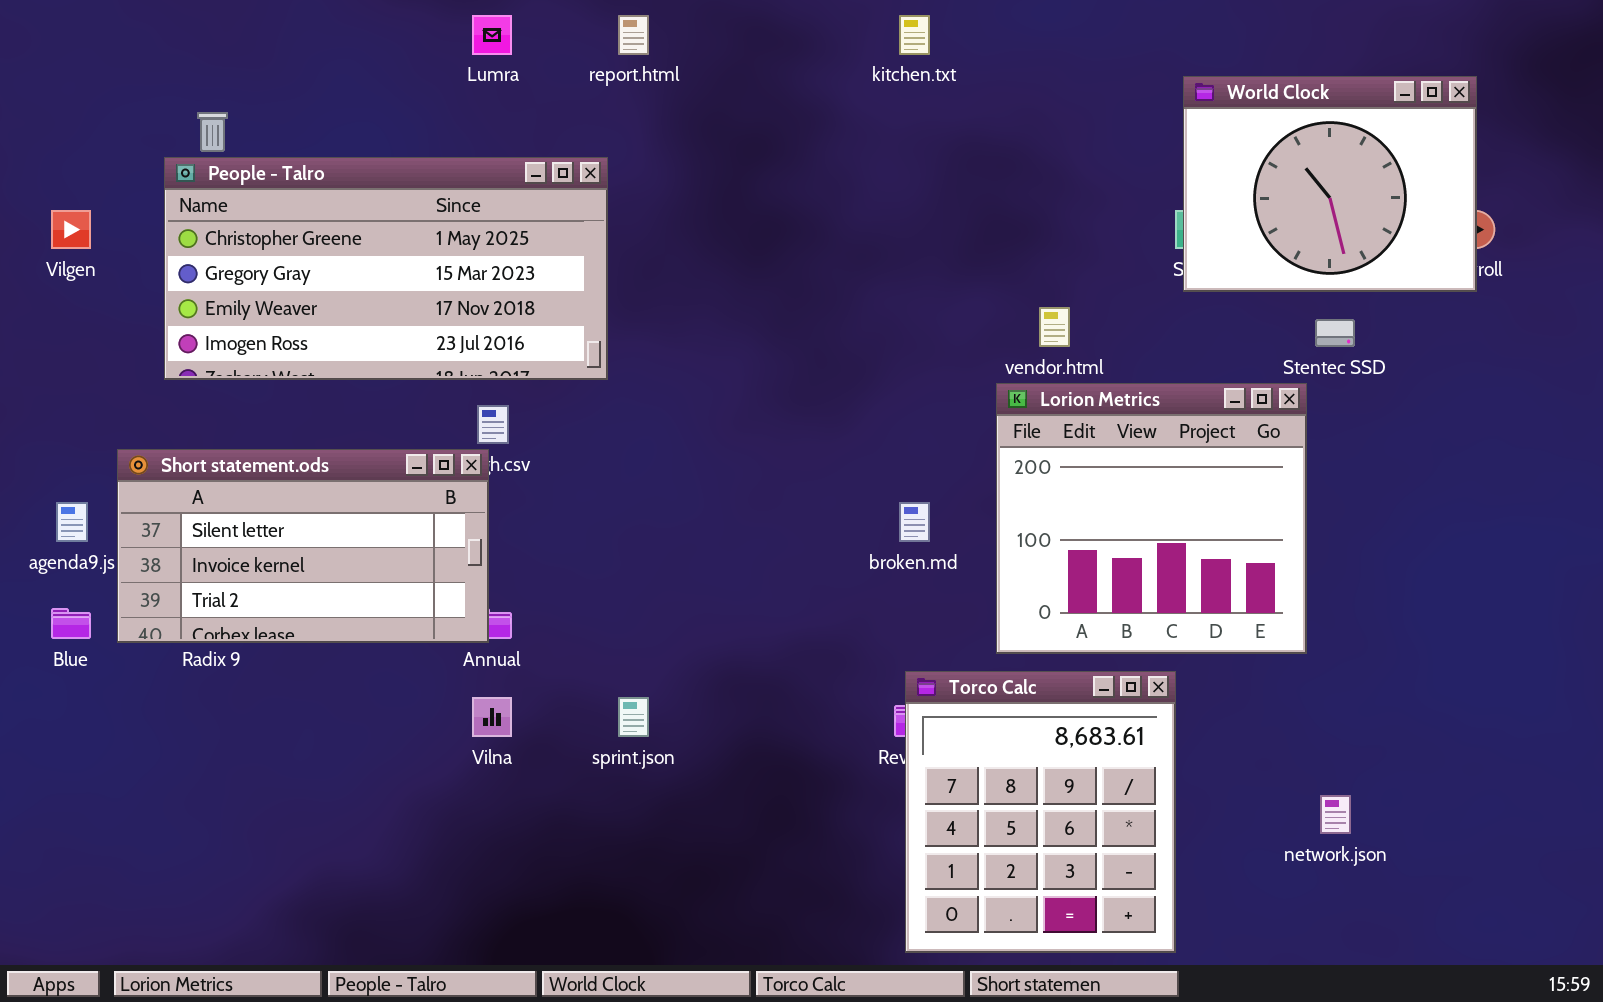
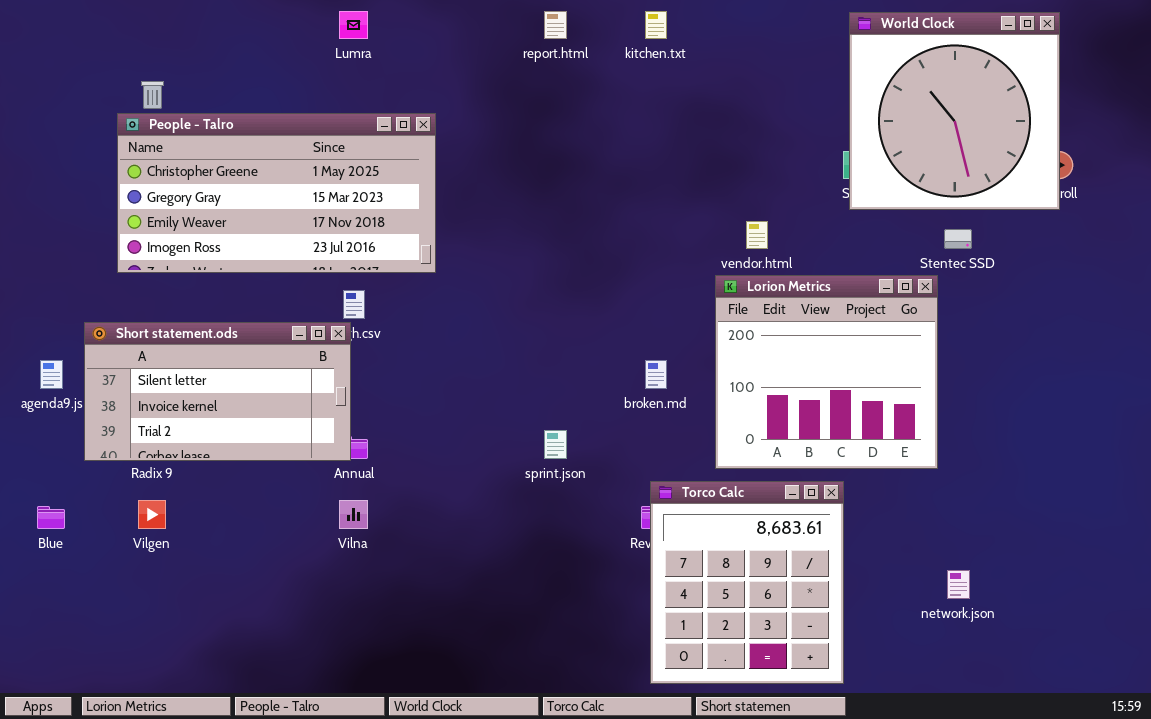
report.html: [618,15,649,55] -> [544,11,567,39], moved
World Clock: [1183,76,1477,292] -> [849,12,1060,210], resized
Vilgen: [51,210,91,249] -> [138,500,166,529], moved
Blue: [51,608,91,639] -> [37,506,65,529], moved
sprint.json: [618,697,649,737] -> [544,430,567,459], moved

